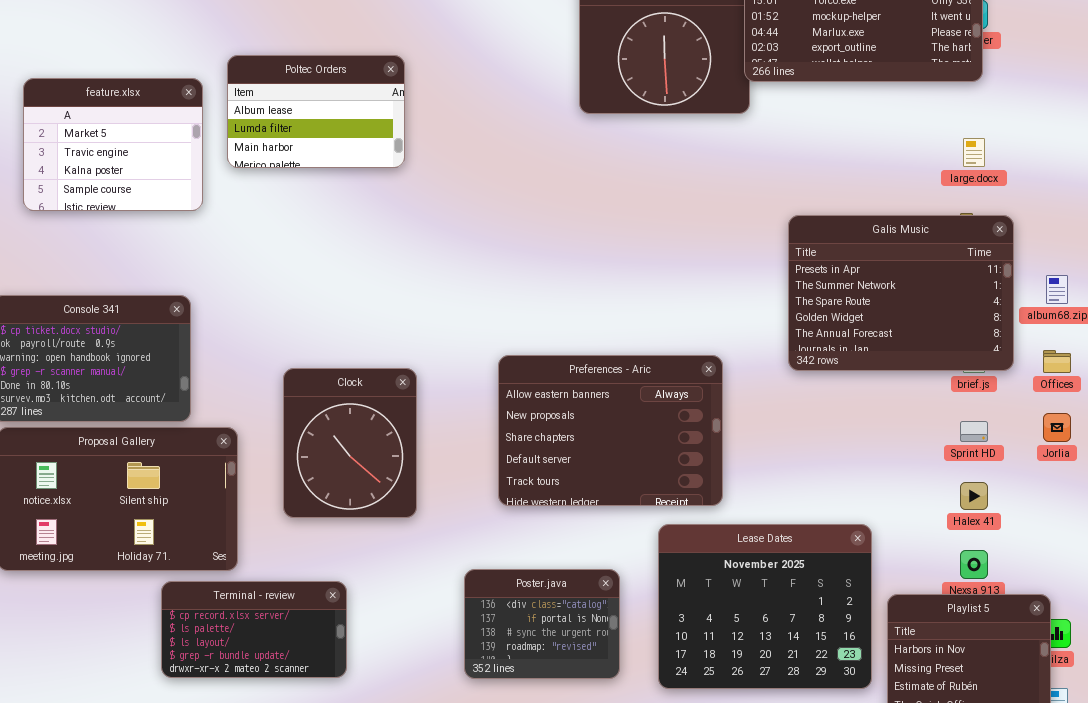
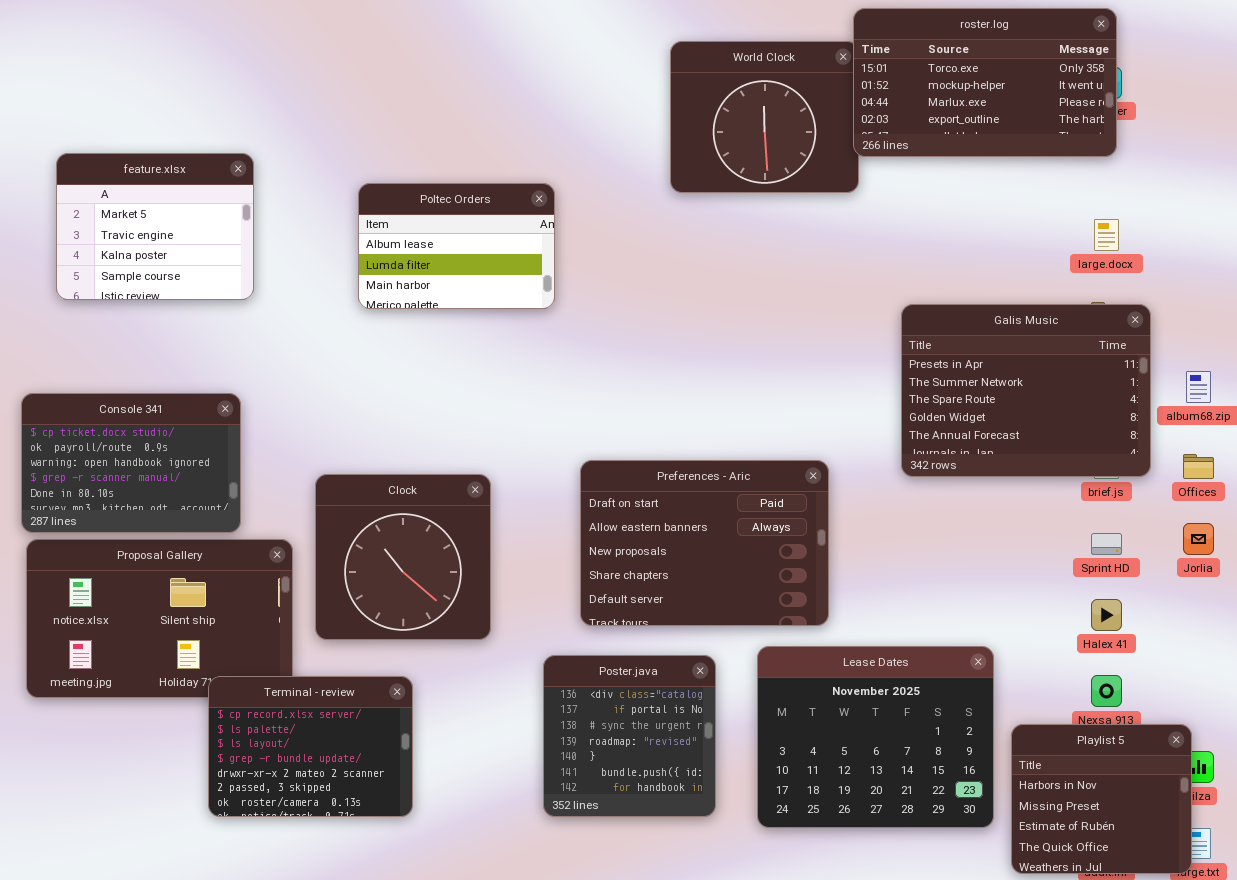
Poltec Orders: [227,55,405,168] -> [358,183,555,309], moved
Preferences - Aric: [498,355,723,506] -> [580,460,829,626], scrolled up 1 row
Clock: [283,368,417,518] -> [315,474,491,640], resized
Poster.java: [464,569,620,679] -> [543,655,716,817], resized
Terminal - review: [161,581,347,678] -> [208,676,413,817], resized

